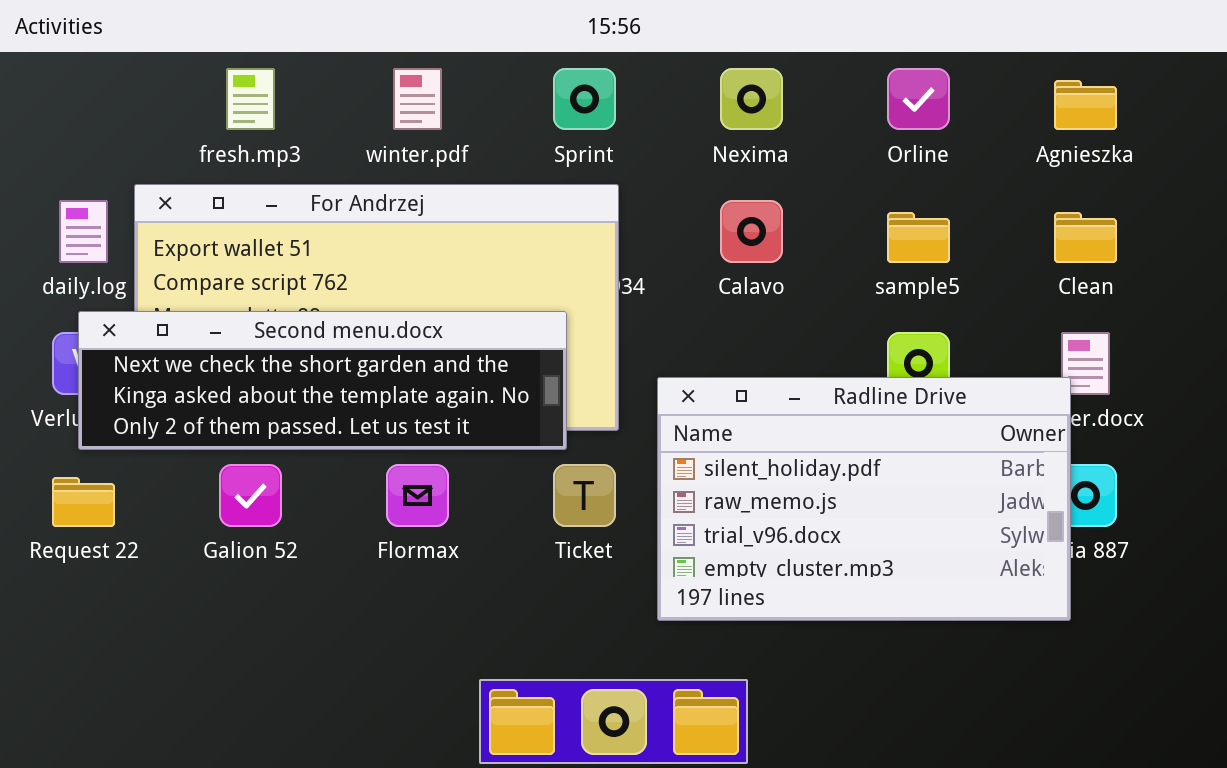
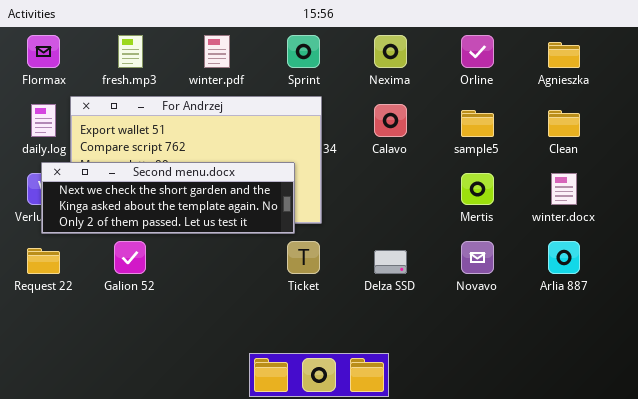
Radline Drive: [657,377,1071,621] -> none, closed
Flormax: [386,464,449,527] -> [27,35,60,68], moved

